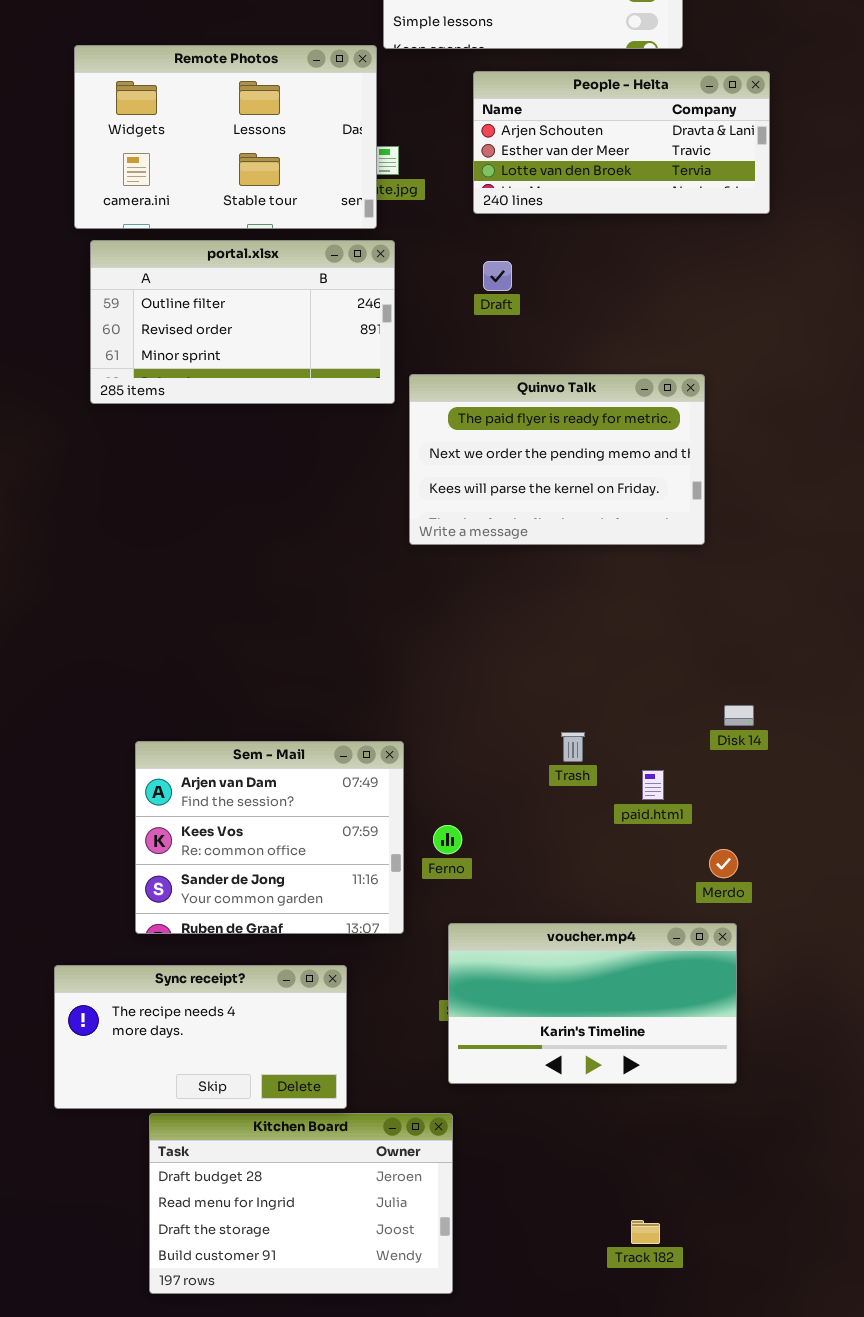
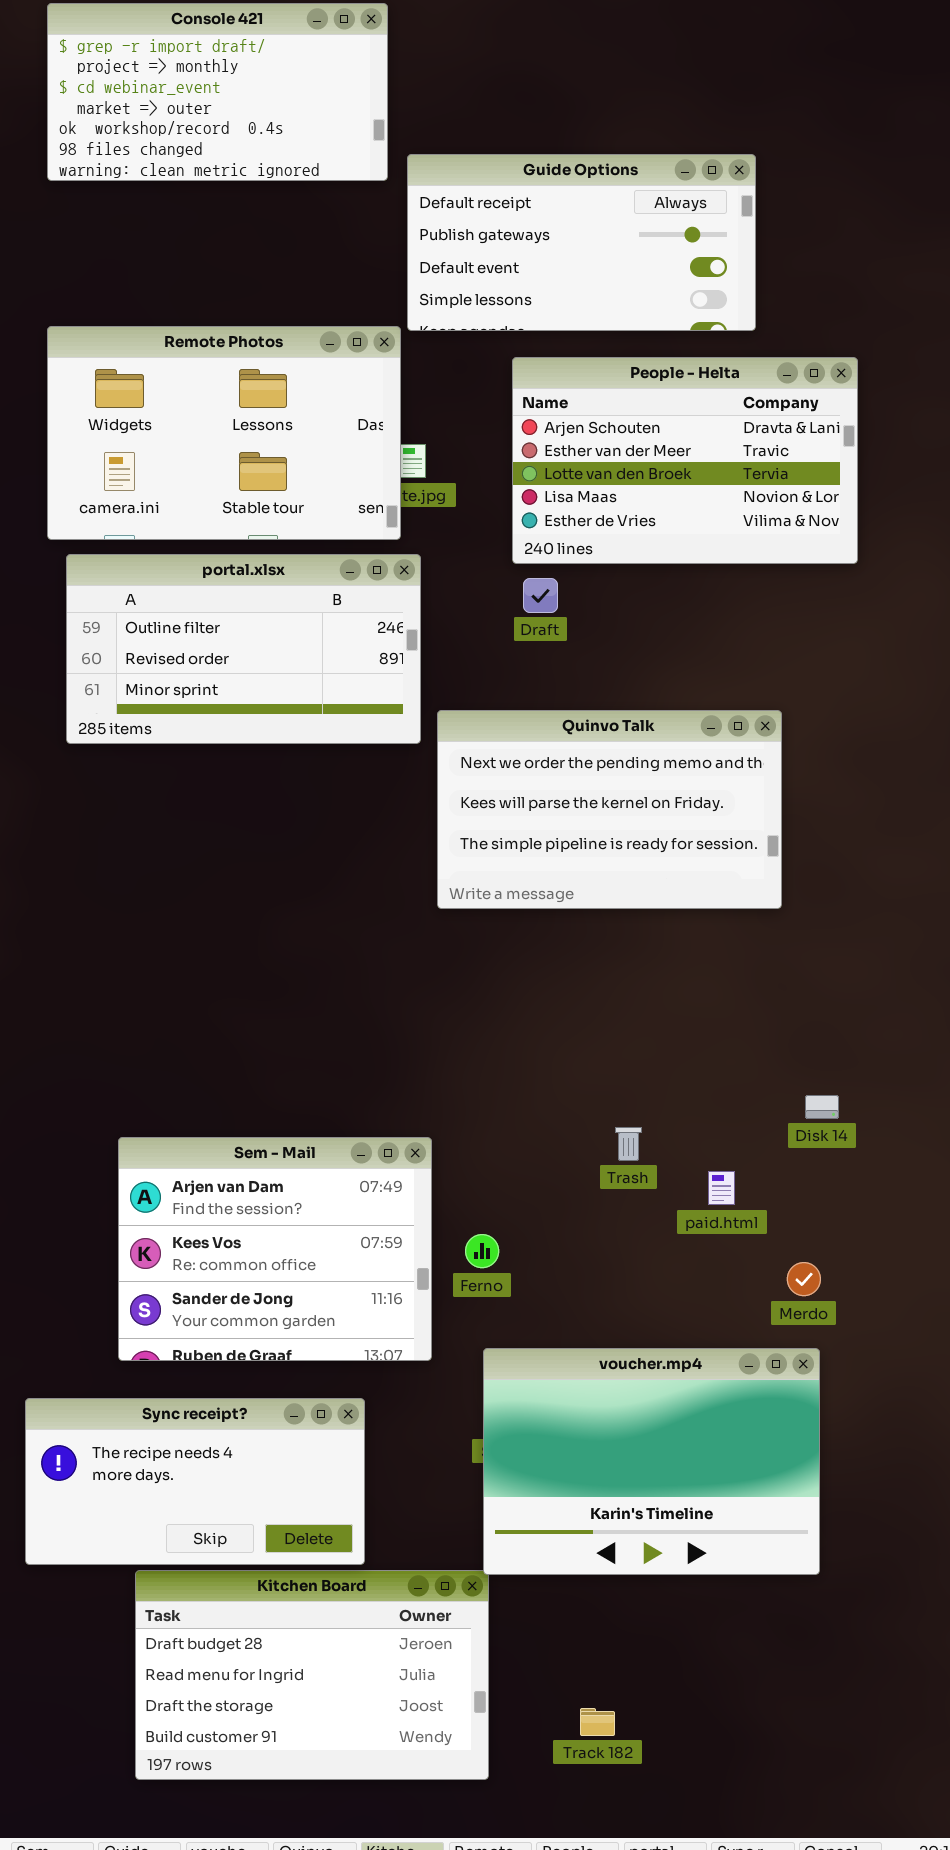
People - Helta: [473,71,770,214] -> [512,357,858,564], resized
Quinvo Talk: [409,374,705,545] -> [437,710,782,909], scrolled down 1 row
voucher.mp4: [448,923,737,1084] -> [483,1348,820,1575], resized
Track 182: [631,1220,660,1244] -> [580,1708,615,1736], moved

